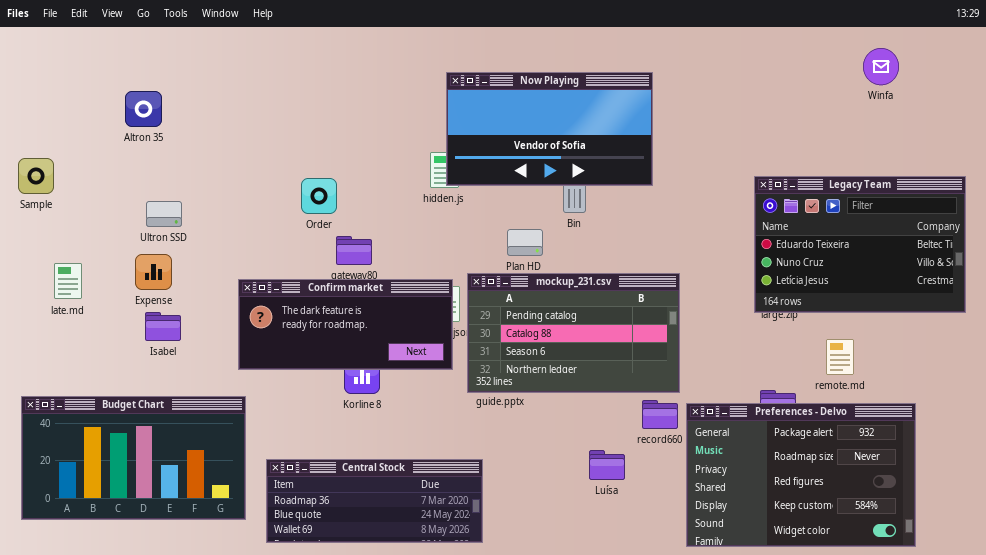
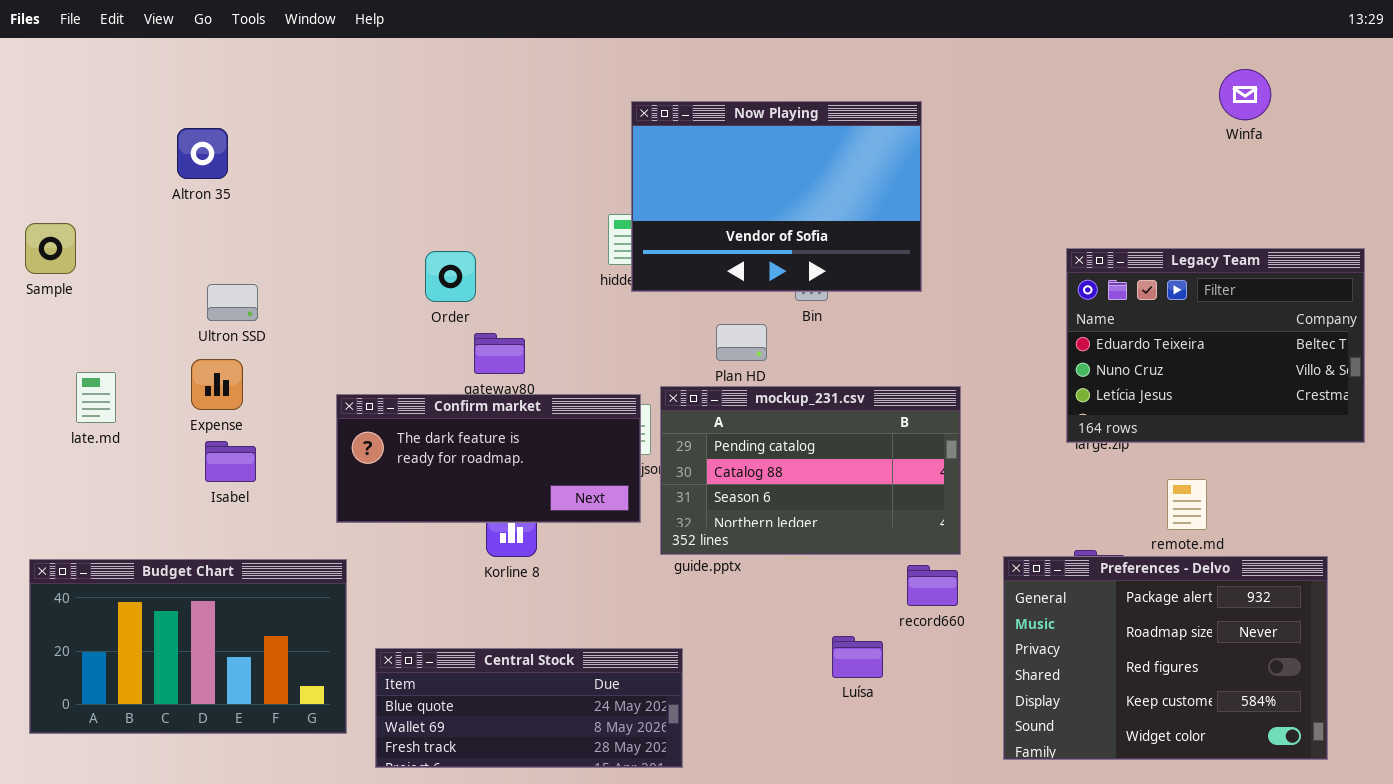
Now Playing: [446,72,653,186] -> [631,101,922,292], resized
Preferences - Delvo: [686,403,916,547] -> [1003,556,1328,760], moved
Central Stock: [266,459,483,543] -> [375,648,683,768], scrolled down 1 row

